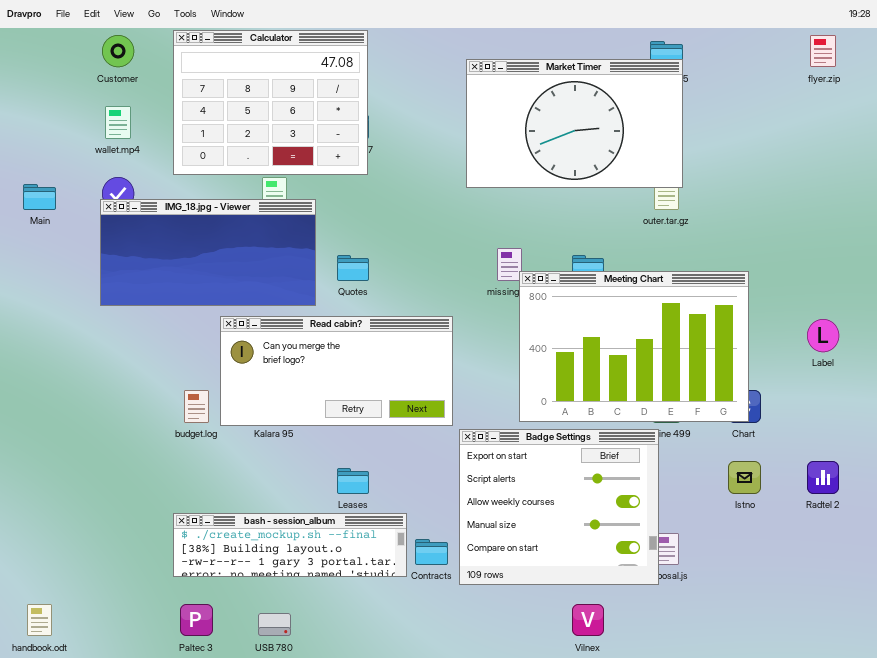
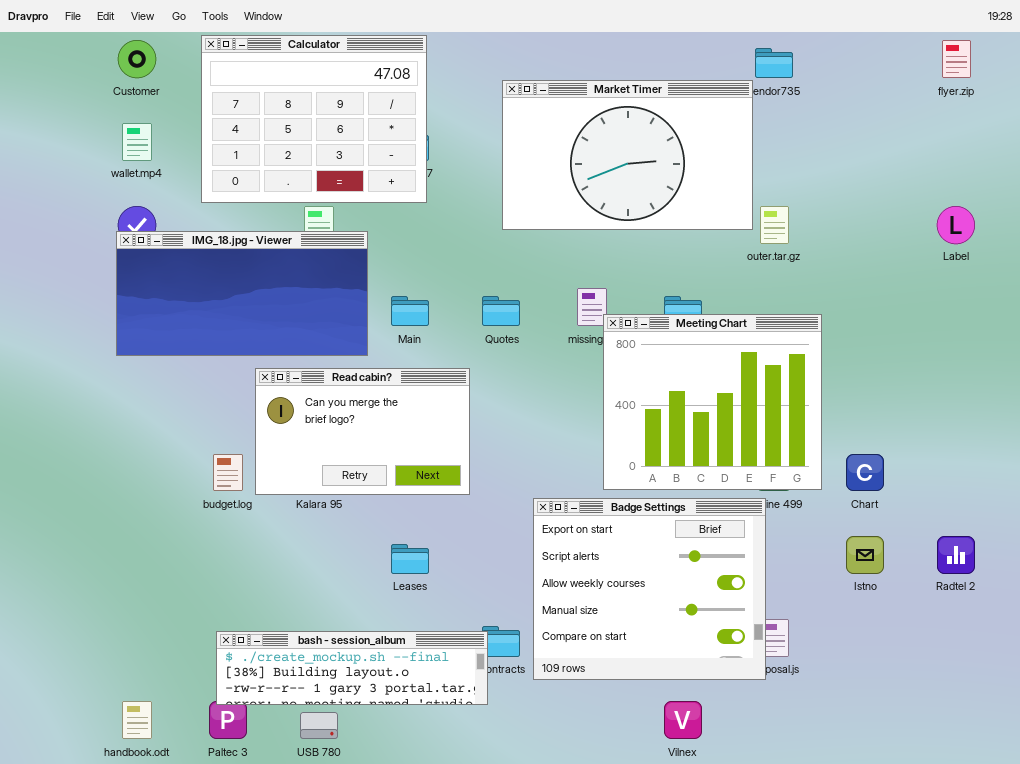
Market Timer: [466,59,683,188] -> [502,80,753,230], moved
Main: [23,184,56,210] -> [391,296,429,326], moved
Quotes: [337,255,369,281] -> [482,296,520,326], moved
Meeting Chart: [519,271,749,422] -> [603,314,822,490], resized
Read cabin?: [220,316,453,426] -> [255,368,470,495], resized
Label: [807,319,839,352] -> [937,206,975,244], moved
bash - session_album: [173,513,407,577] -> [216,631,488,705], moved
handbook.odt: [27,604,52,636] -> [122,701,152,739], moved

